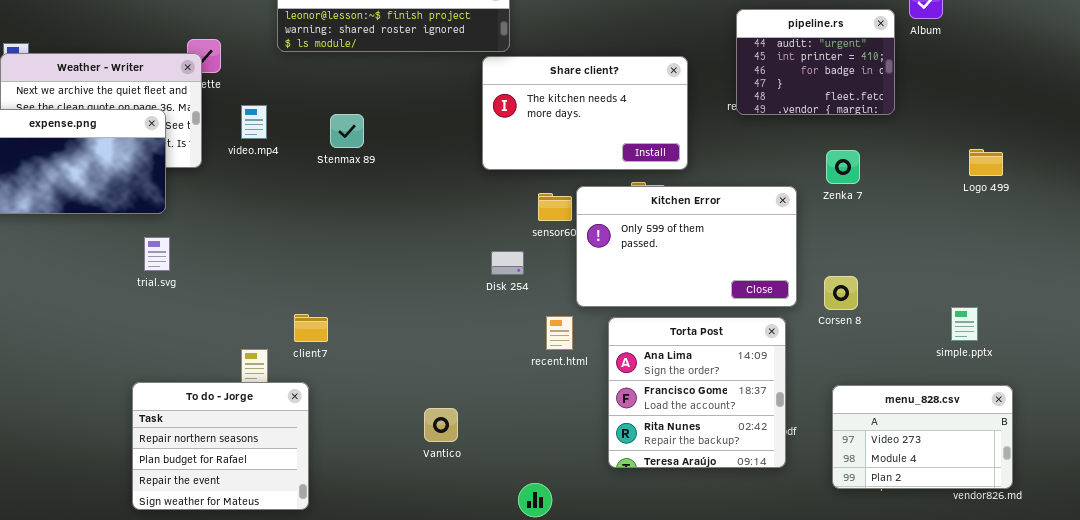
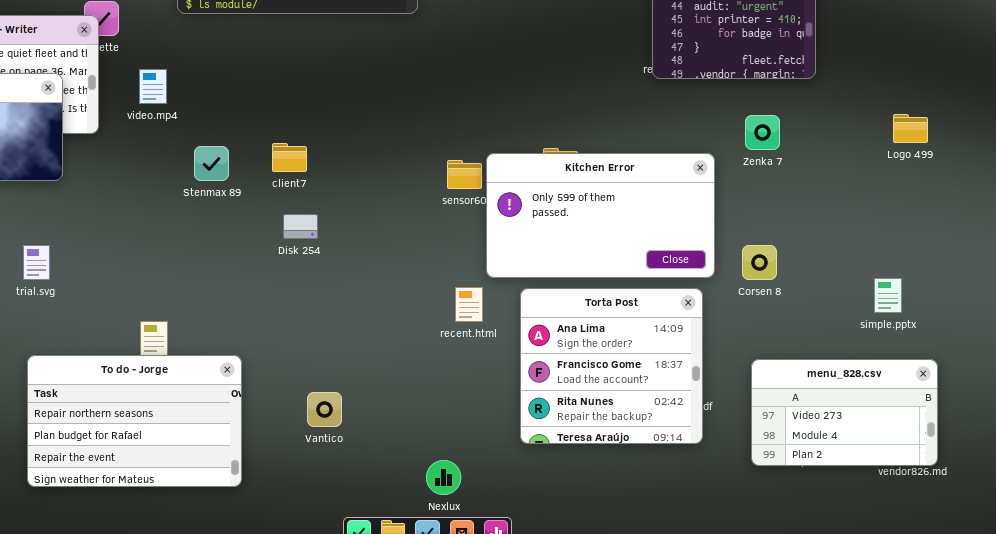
Share client?: [482,56,688,170] -> none, closed
Stenmax 89: [330,114,364,148] -> [194,146,229,181], moved
trial.svg: [144,237,170,271] -> [23,245,50,280], moved
Disk 254: [491,251,524,275] -> [283,214,318,239], moved
client7: [294,314,328,342] -> [272,143,307,172], moved
To do - Jorge: [132,382,309,510] -> [27,355,242,487], resized
Vantico: [424,408,458,442] -> [307,392,342,427], moved

